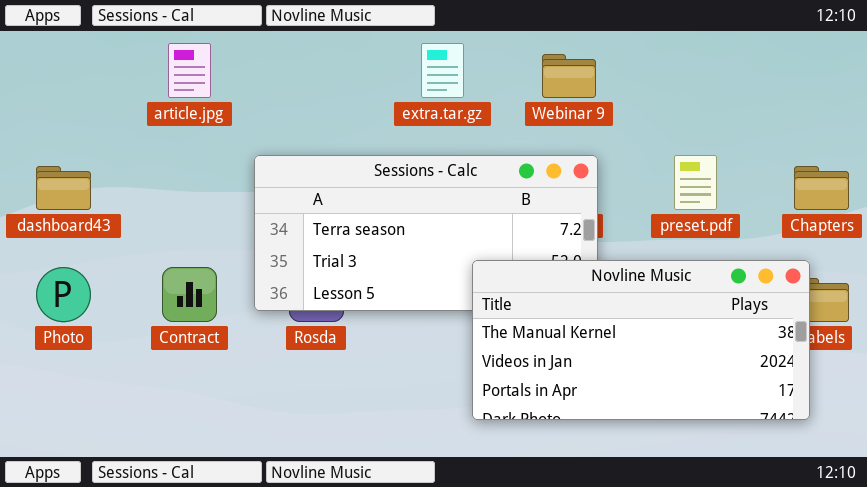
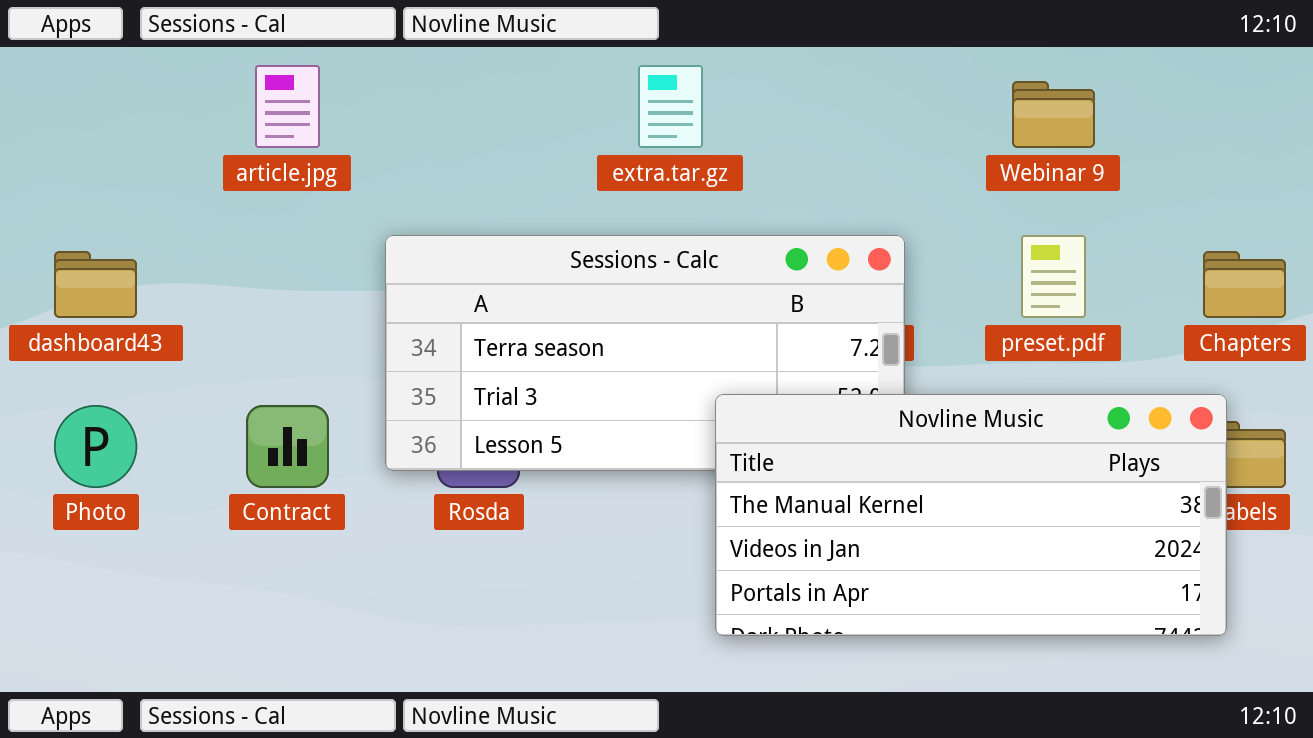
Webinar 9: [542,54,596,98] -> [1012,81,1095,148], moved

